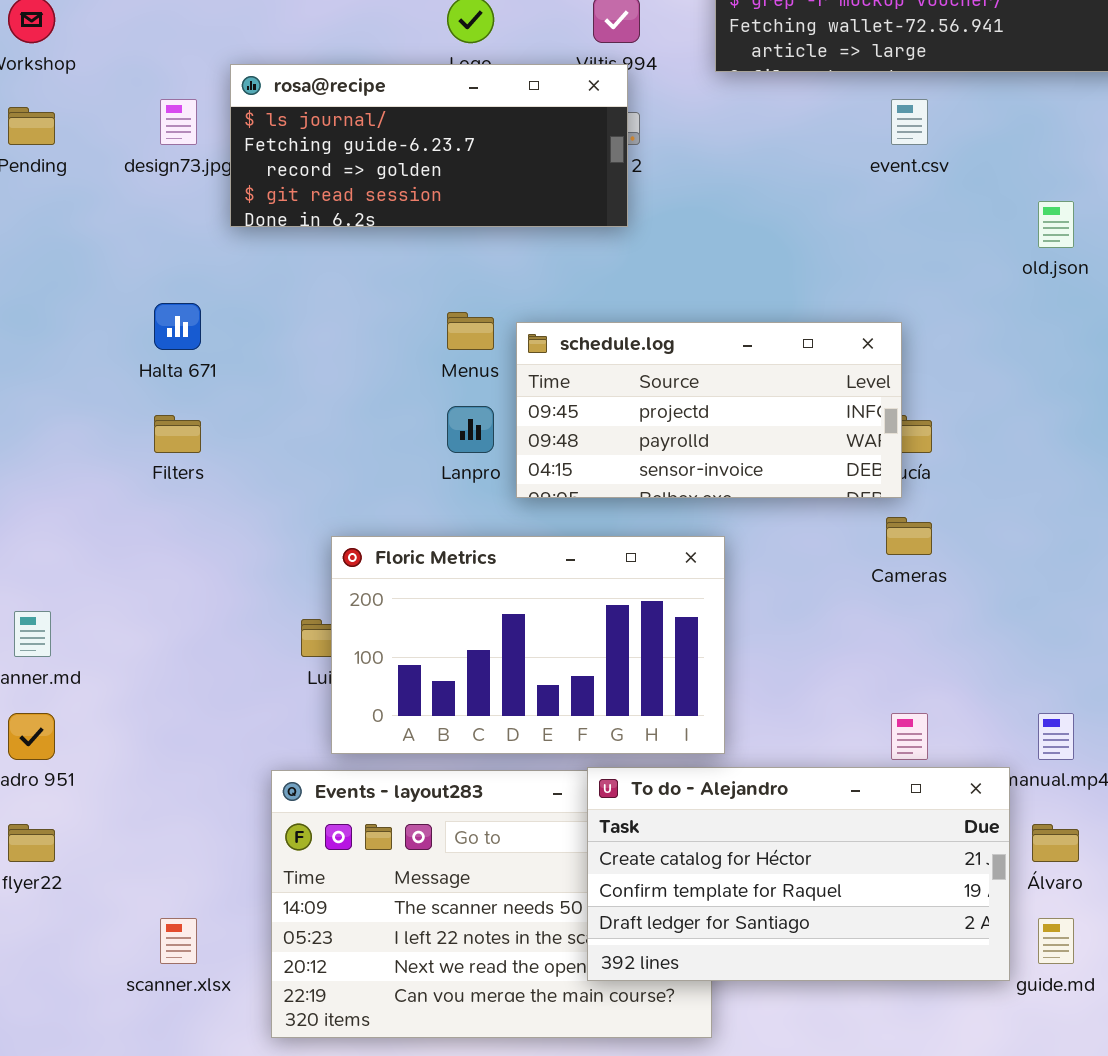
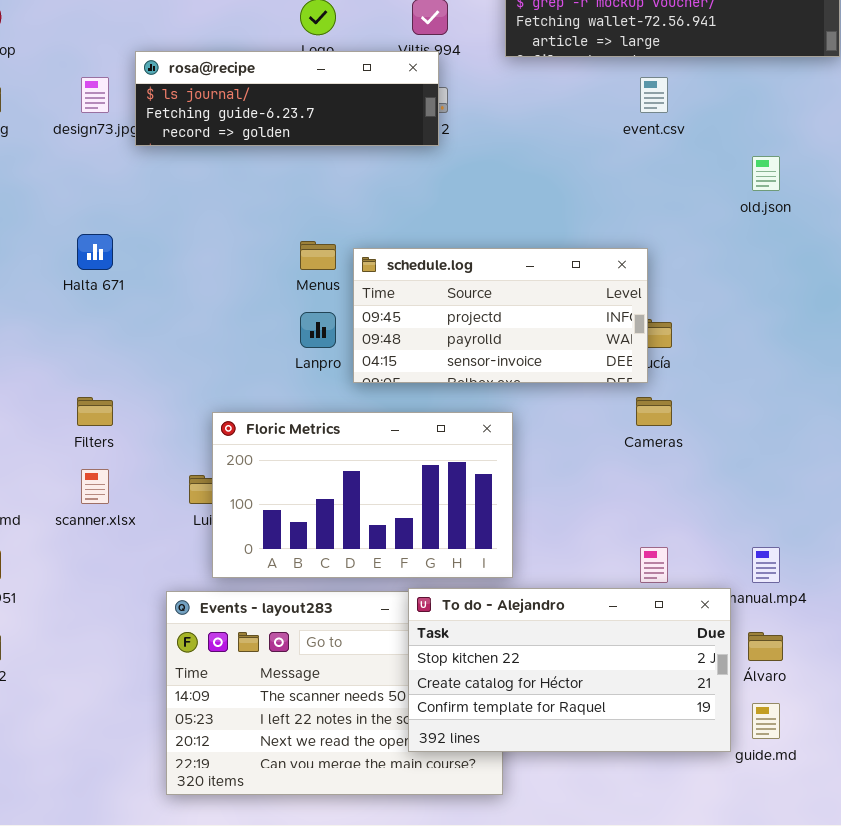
rosa@recipe: [230,64,628,227] -> [135,51,439,146], resized
Filters: [154,415,201,453] -> [77,397,113,426], moved
To do - Alejandro: [587,767,1010,981] -> [408,588,731,752], scrolled up 1 row
scanner.xlsx: [160,918,197,964] -> [81,469,109,504], moved

